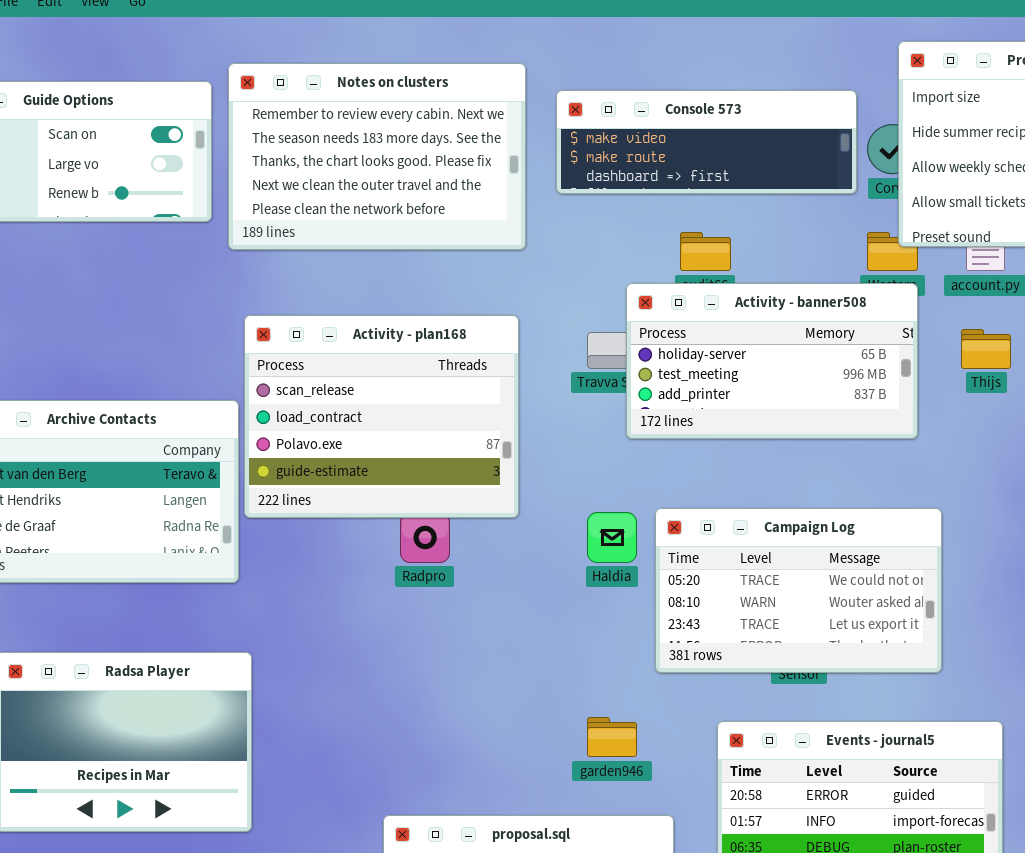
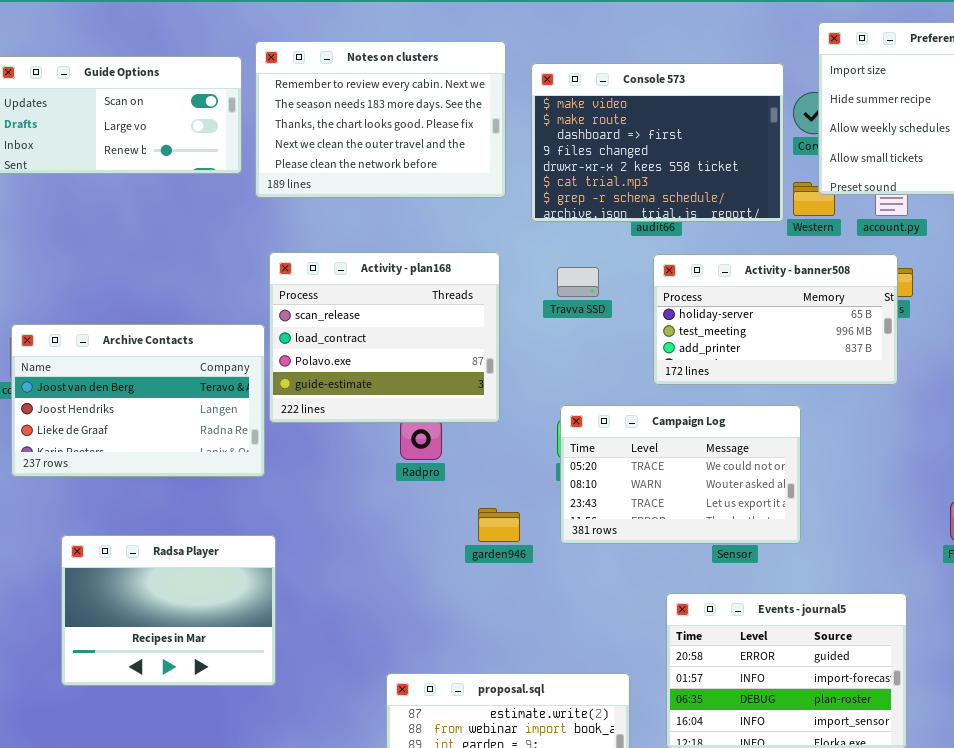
Console 573: [556,90,857,194] -> [531,63,784,222], resized
Activity - banner508: [626,283,918,439] -> [653,254,898,385], moved
Campaign Log: [655,508,942,673] -> [560,405,801,544], moved
garden946: [587,717,637,757] -> [478,508,520,542], moved

